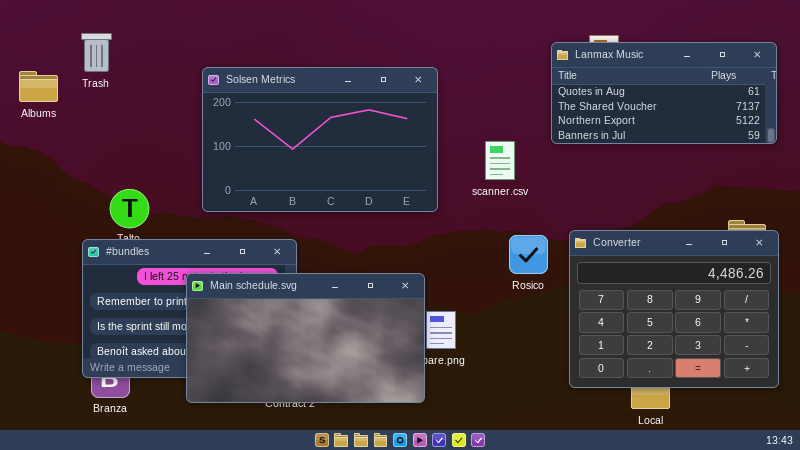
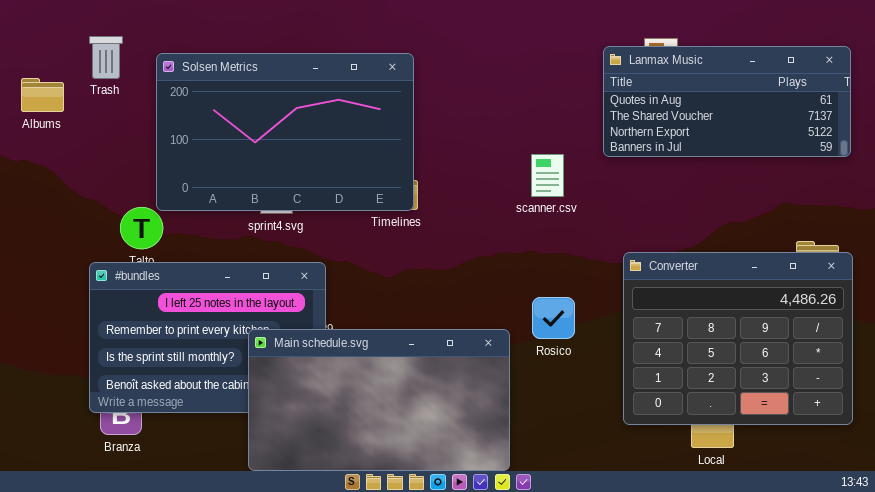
Solsen Metrics: [202,67,438,212] -> [156,53,414,211], moved
Rosico: [509,235,548,274] -> [532,297,575,339], moved
Main schedule.svg: [186,273,425,403] -> [248,329,510,471], moved

